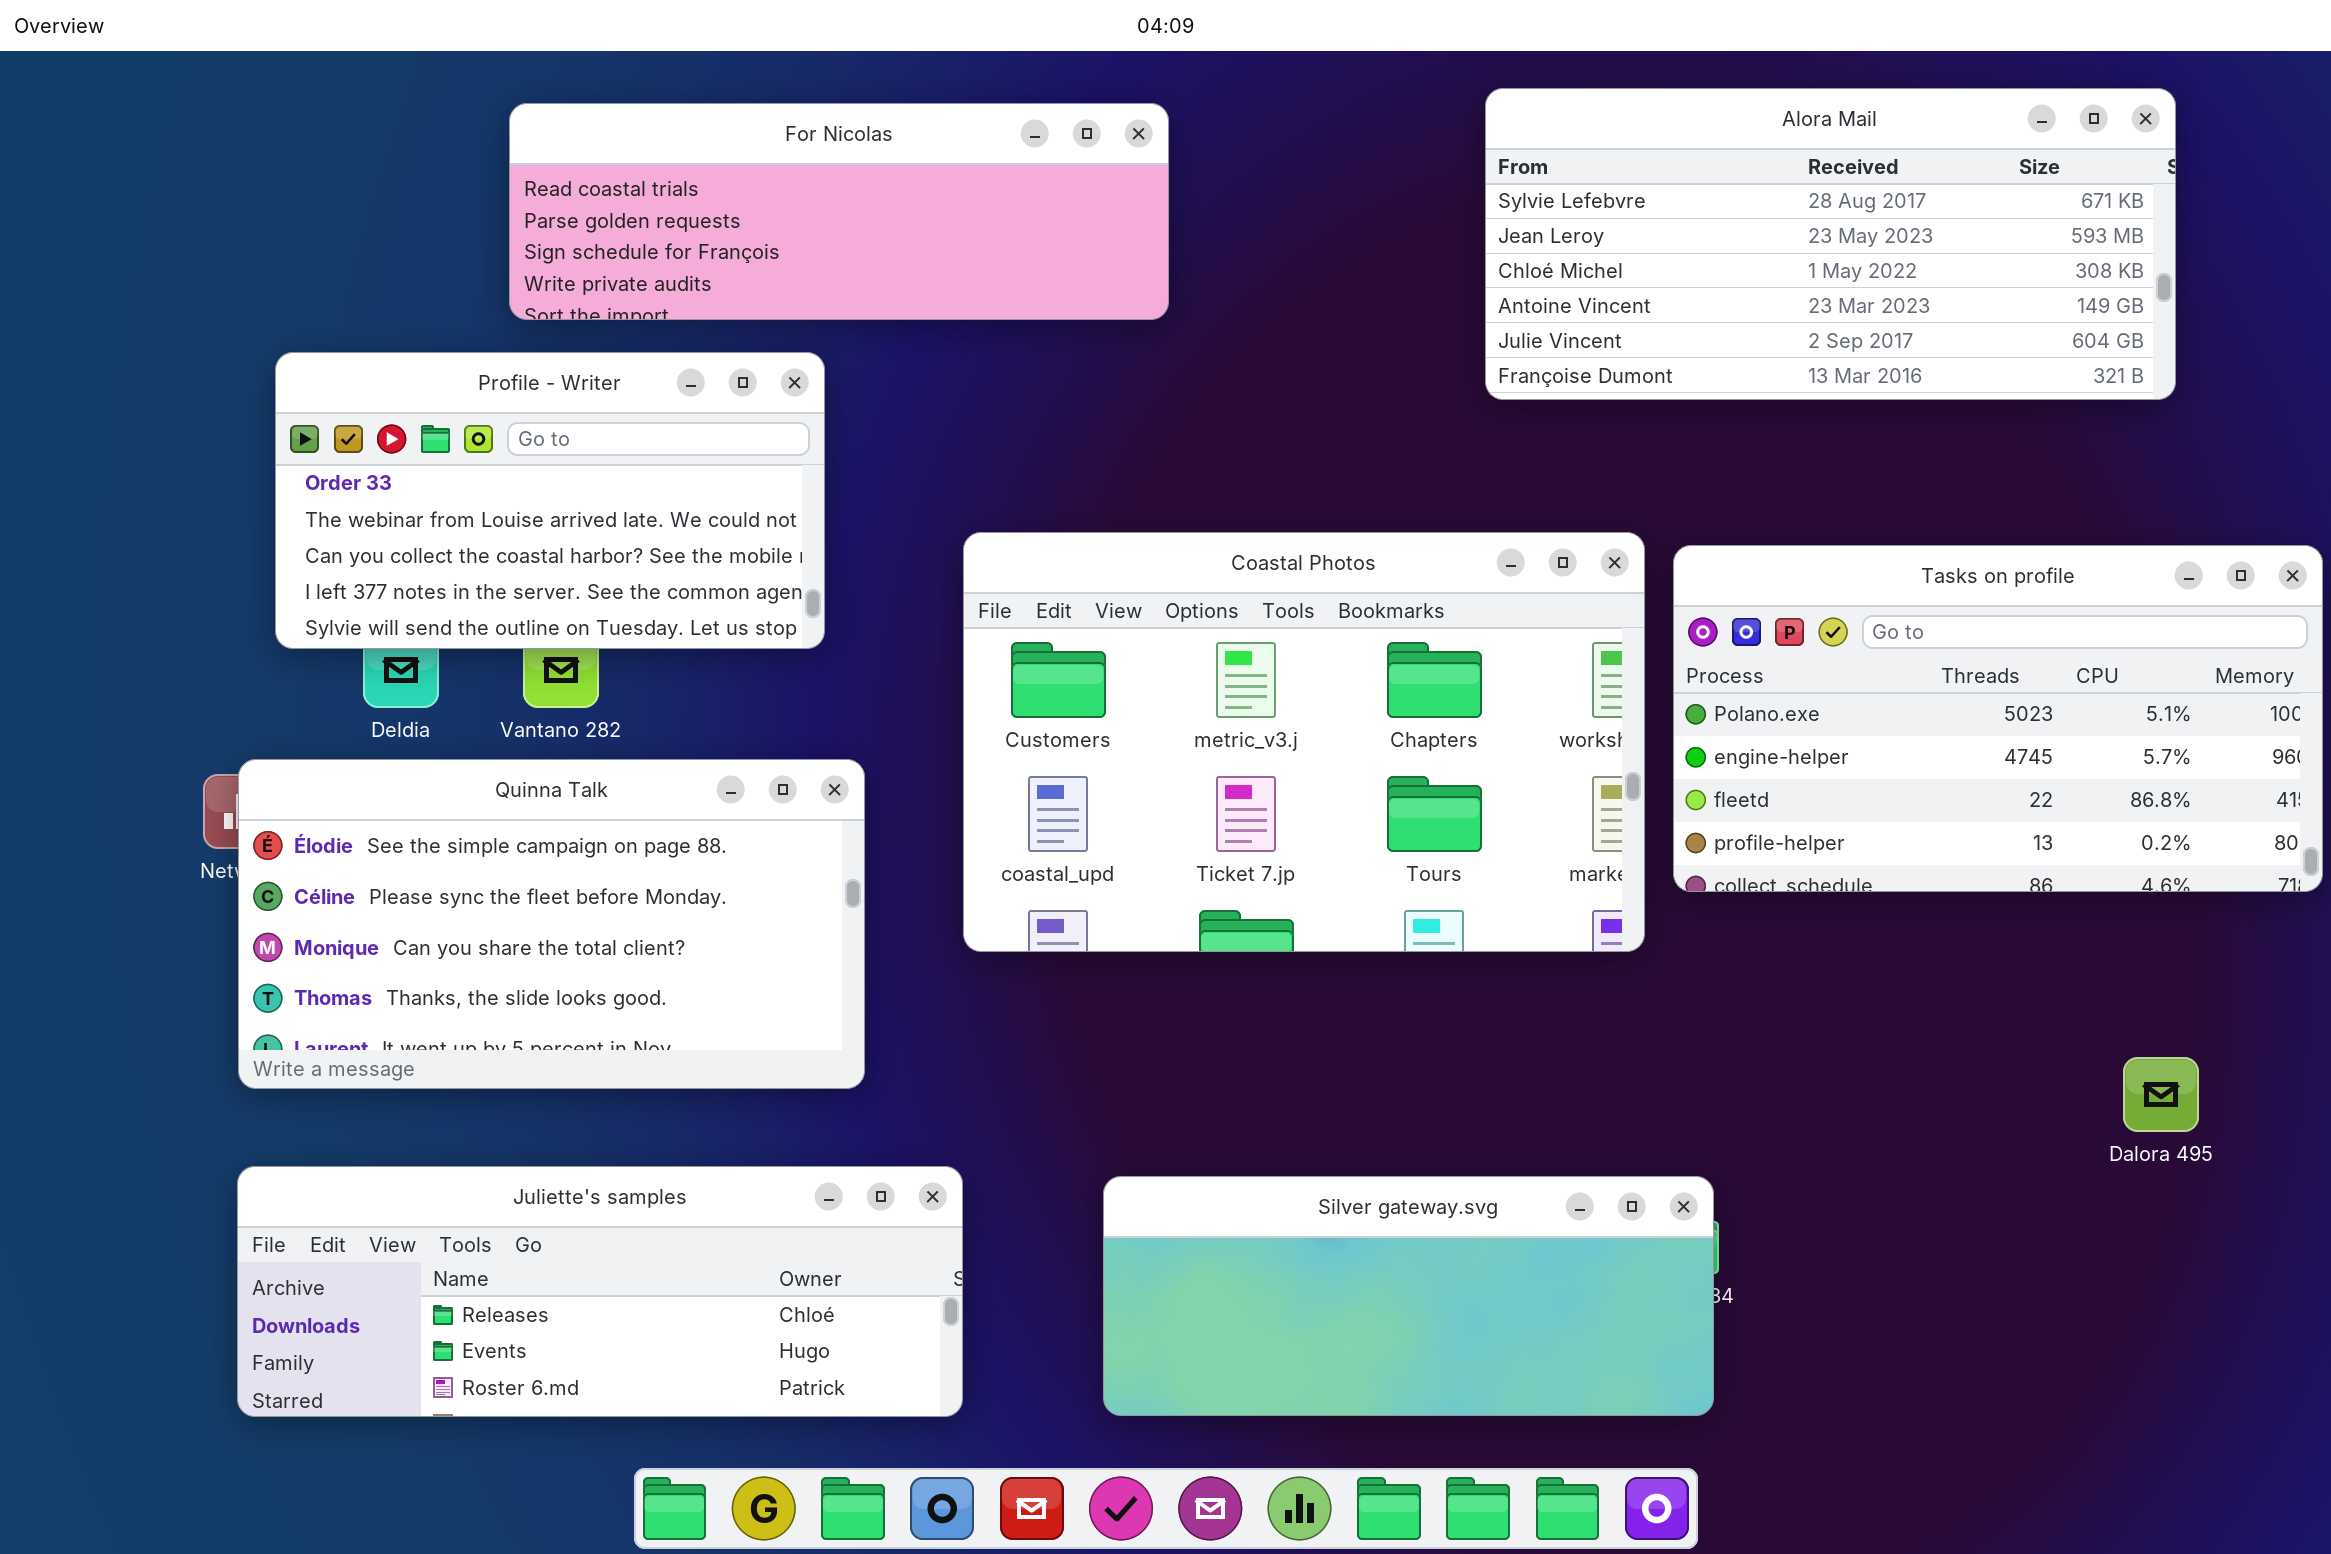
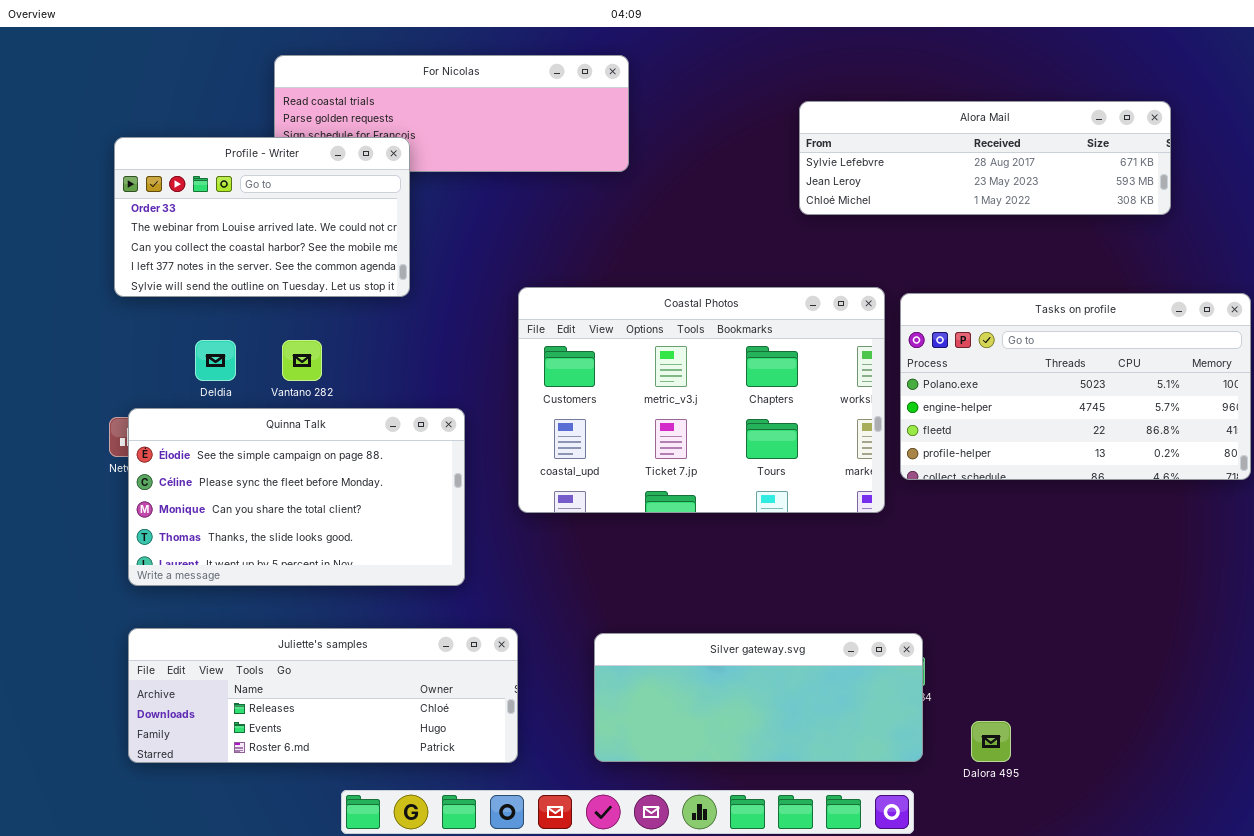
Alora Mail: [1485,88,2176,400] -> [799,101,1171,215], resized
Profile - Writer: [275,352,825,649] -> [114,137,410,297], moved
Dalora 495: [2123,1057,2199,1132] -> [971,721,1011,762], moved

